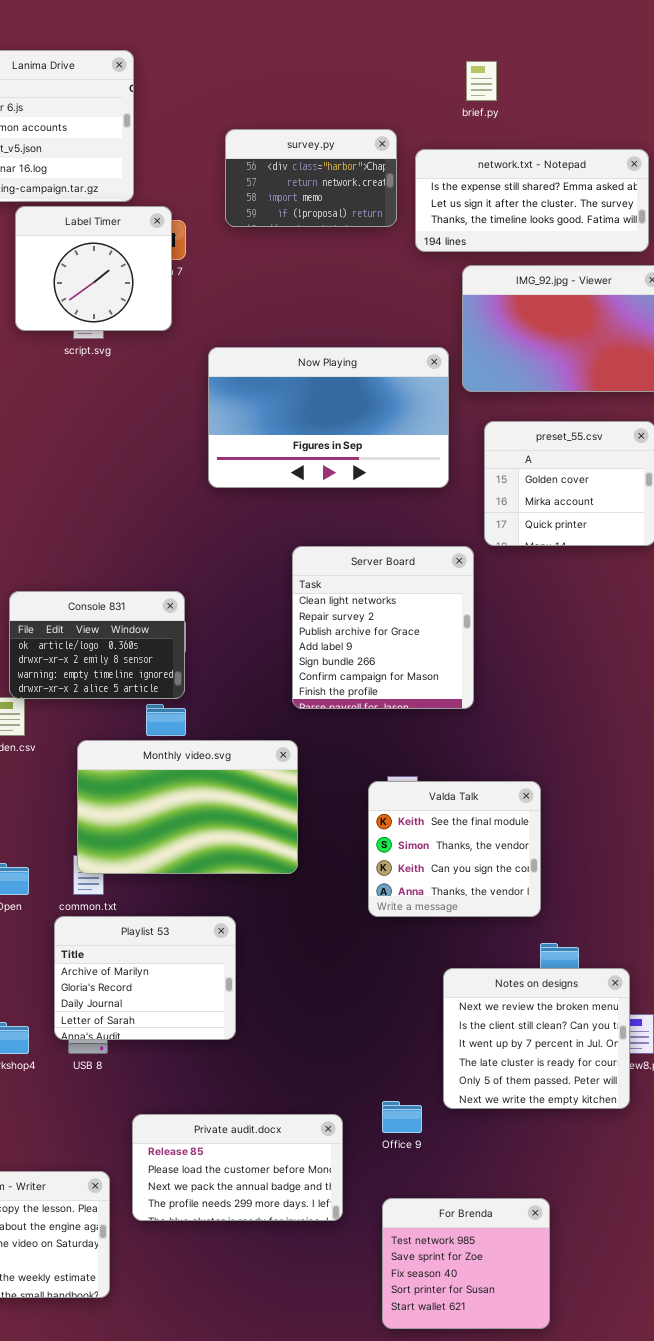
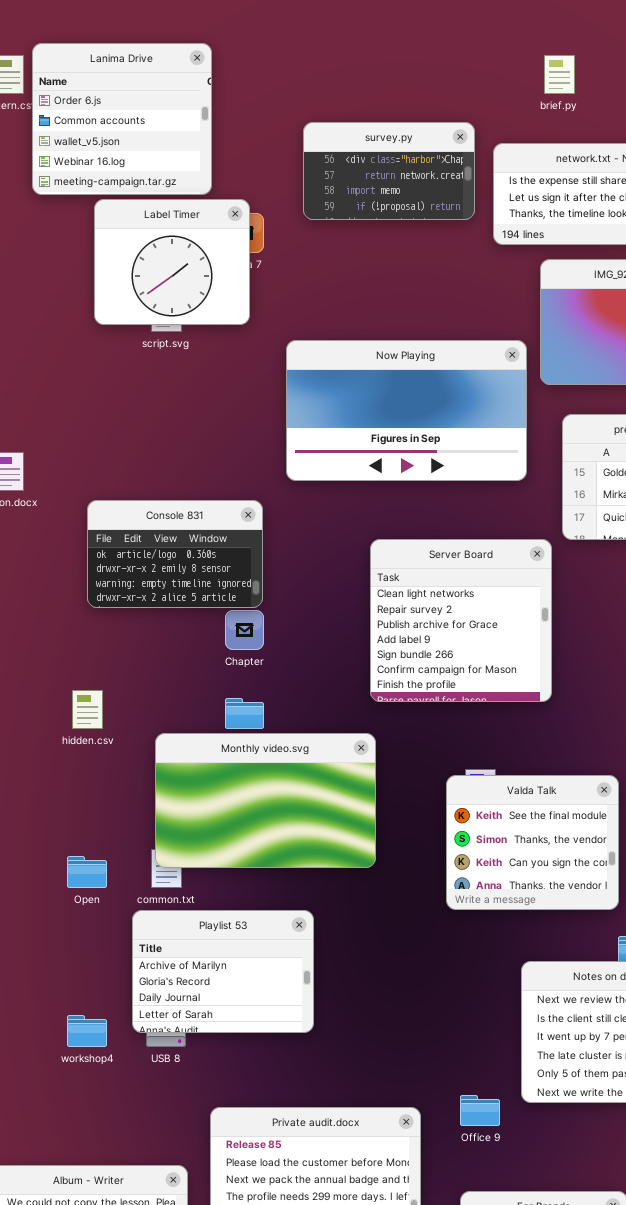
Console 831: [9,591,185,699] -> [87,500,263,608], moved

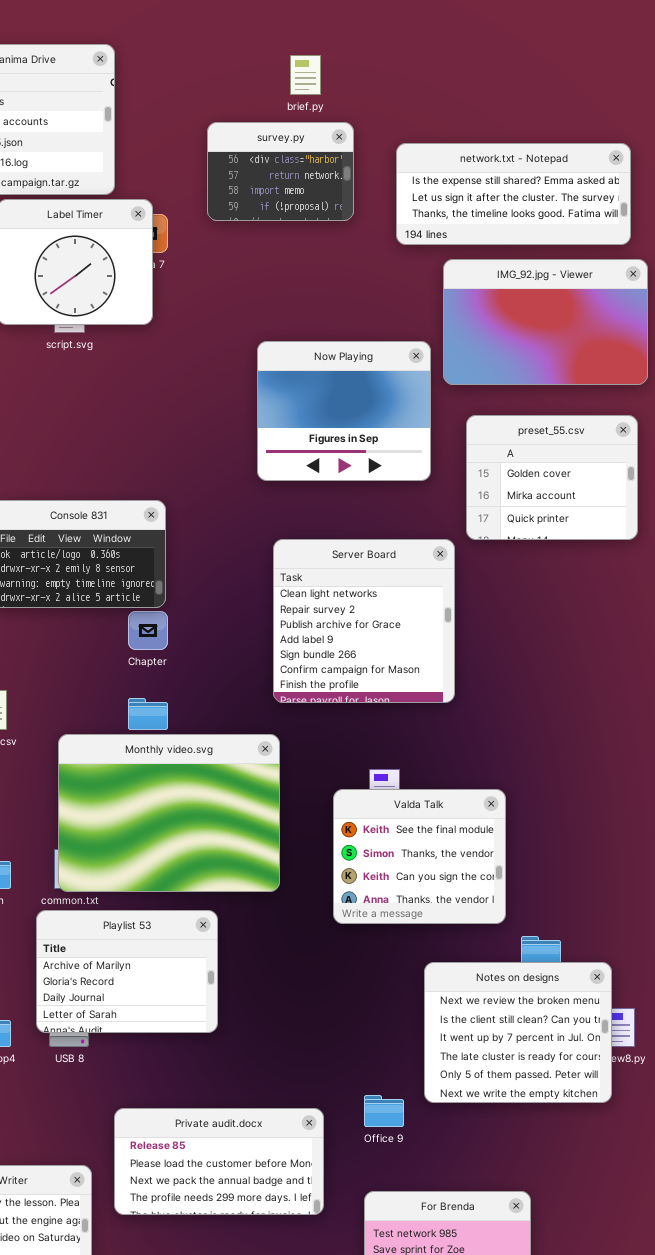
brief.py: [544,55,575,94] -> [290,55,321,95], moved
survey.py: [303,122,475,220] -> [207,122,354,221], resized
Now Playing: [286,340,527,481] -> [257,341,431,481], resized
Monthly video.svg: [155,733,376,868] -> [58,734,280,892], resized
Valda Talk: [446,775,619,910] -> [333,789,506,924], moved

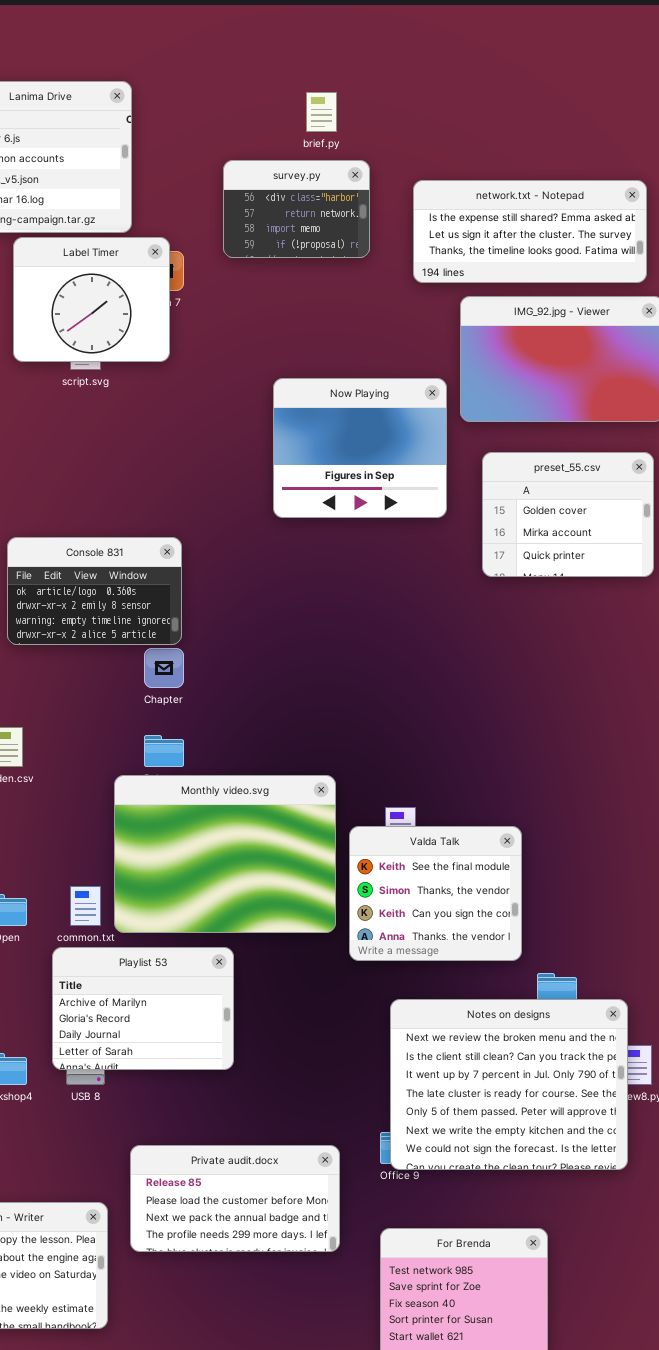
Server Board: [273,539,455,703] -> none, closed
Monthly video.svg: [58,734,280,892] -> [114,775,336,933], moved
Notes on designs: [424,962,612,1103] -> [390,999,628,1170], resized

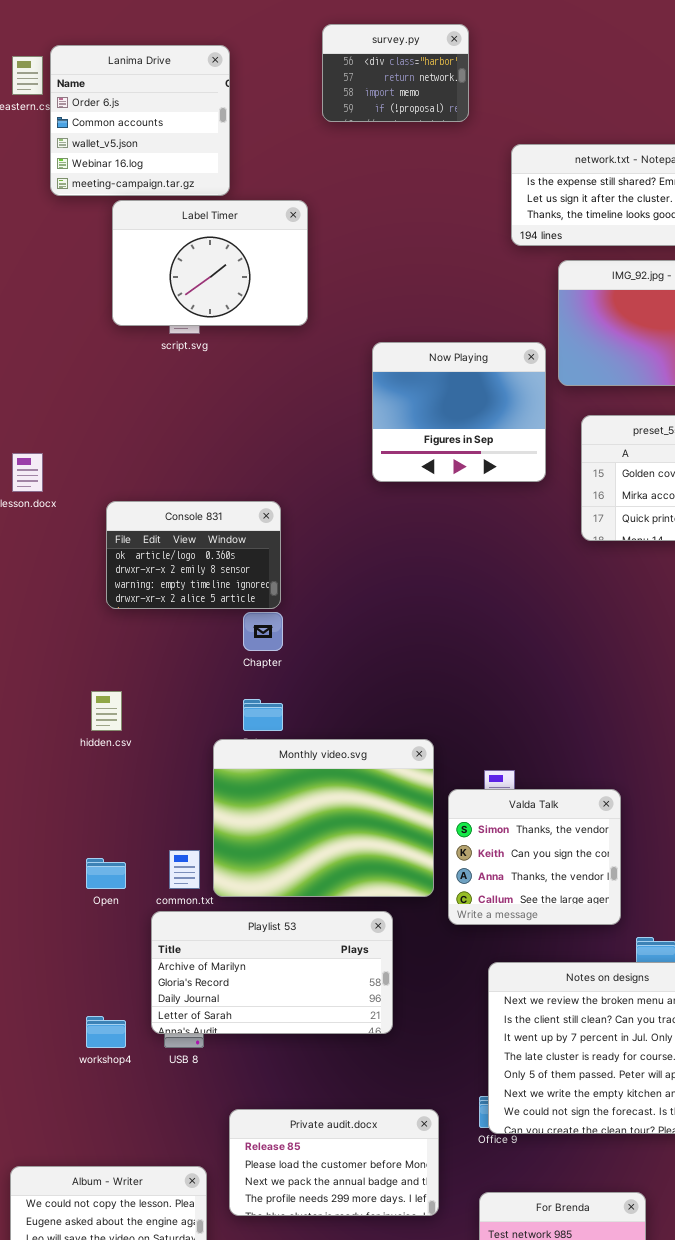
survey.py: [223,160,370,258] -> [322,24,469,122], moved
Label Timer: [13,237,170,362] -> [112,200,308,326], resized
Valda Talk: [349,826,522,961] -> [448,789,621,925], scrolled down 1 row
Playlist 53: [52,947,234,1070] -> [151,911,393,1034], resized

